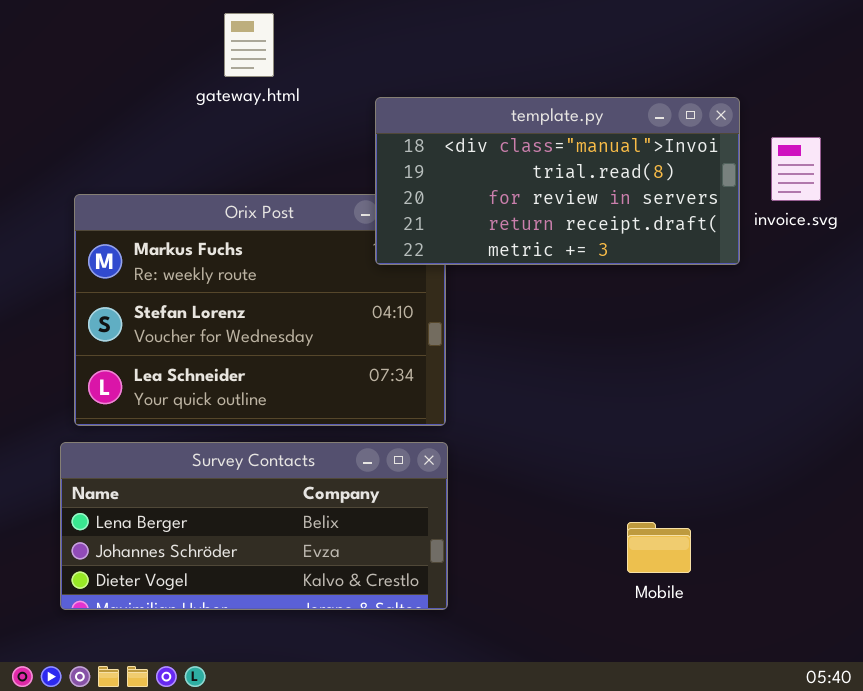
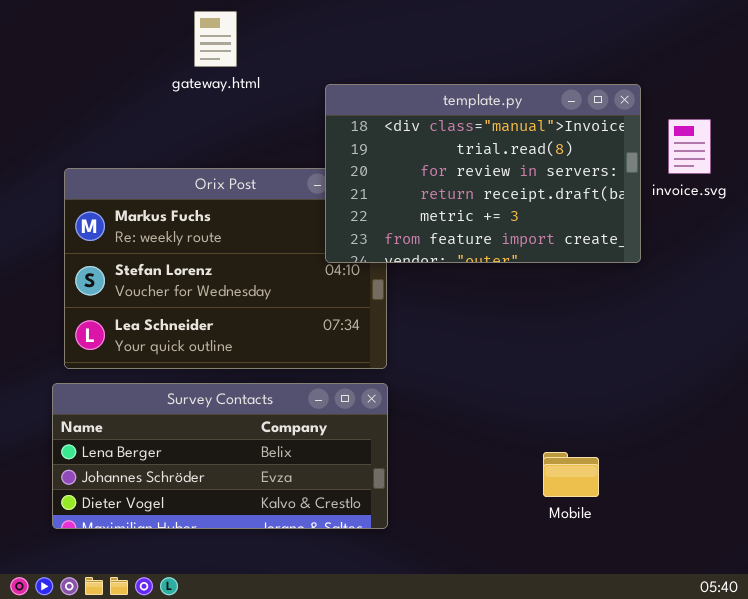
template.py: [375,97,740,265] -> [325,84,641,263], resized

